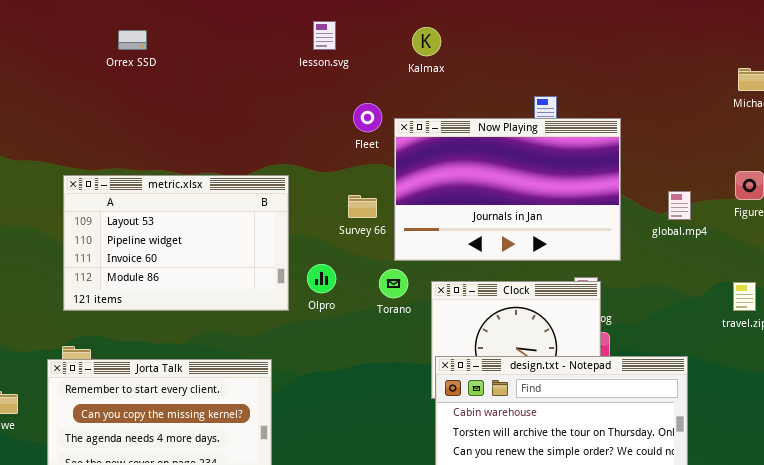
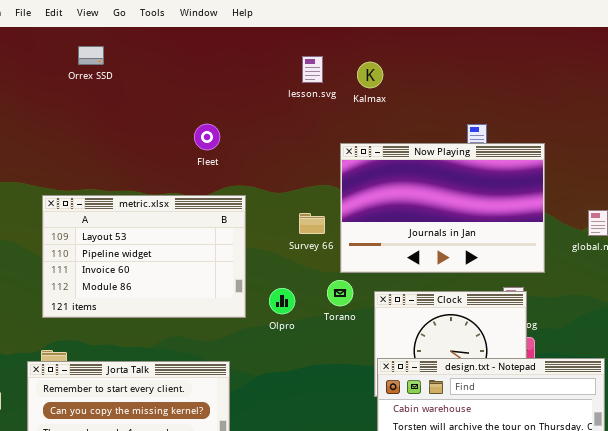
lesson.svg: [313,21,336,50] -> [302,56,323,83], moved
Orrex SSD: [118,30,147,50] -> [78,46,104,65], moved
Fleet: [353,103,382,132] -> [194,124,220,150], moved
Olpro: [307,264,336,293] -> [269,288,295,314], moved

